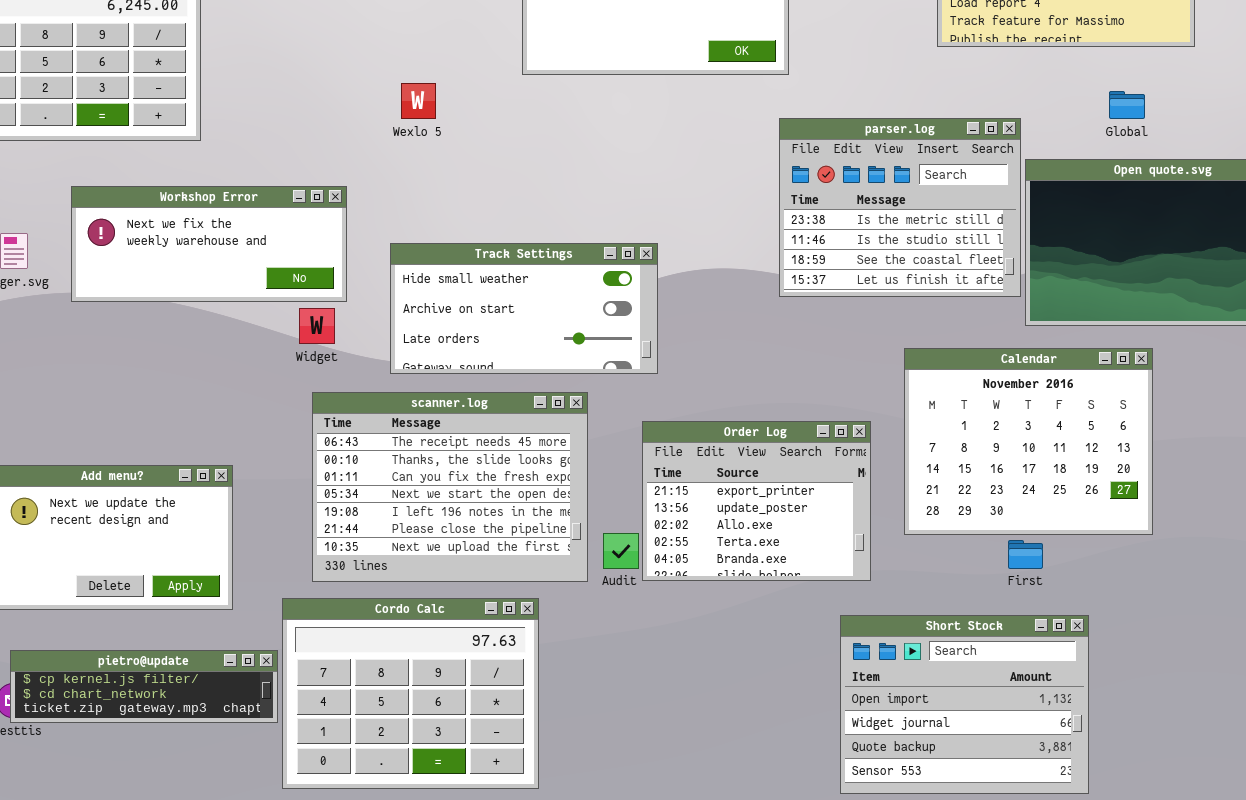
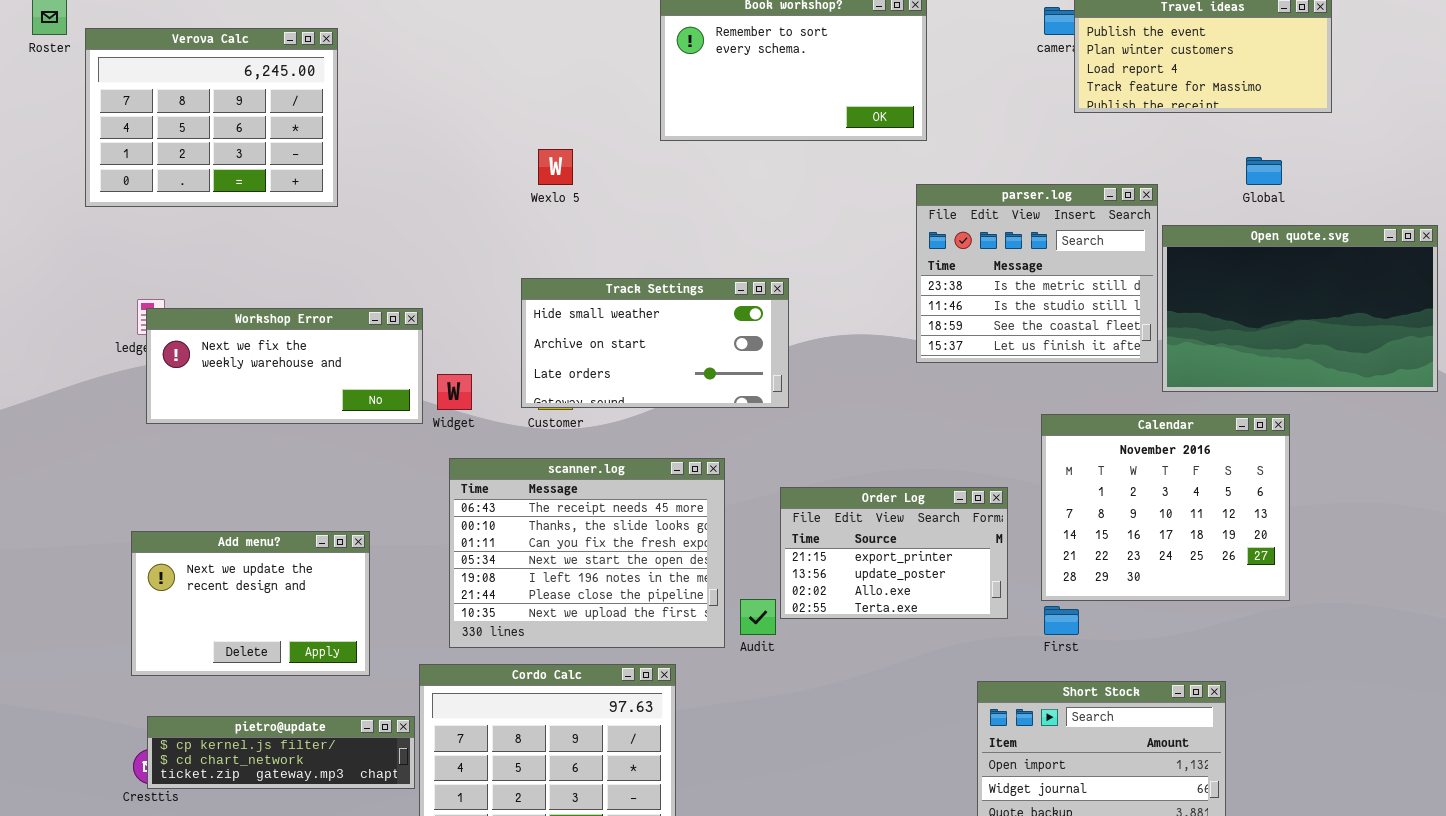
Workshop Error: [71,186,347,302] -> [146,308,423,424], moved
Track Settings: [390,243,658,374] -> [521,278,789,408], moved
Order Log: [642,421,871,581] -> [780,487,1008,619], resized
First: [1008,540,1043,569] -> [1044,606,1079,635], moved

